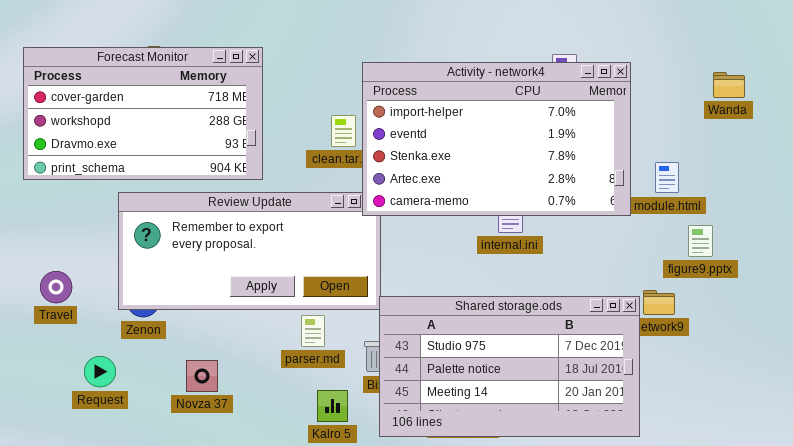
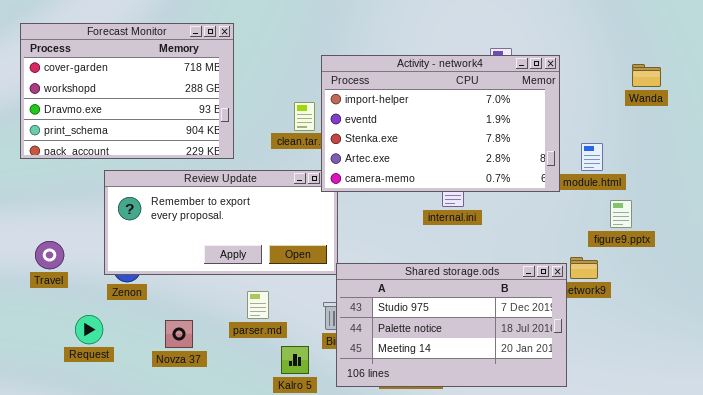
Forecast Monitor: [23,47,263,180] -> [20,23,234,159], resized
parser.md: [301,315,325,347] -> [247,291,269,319], moved

